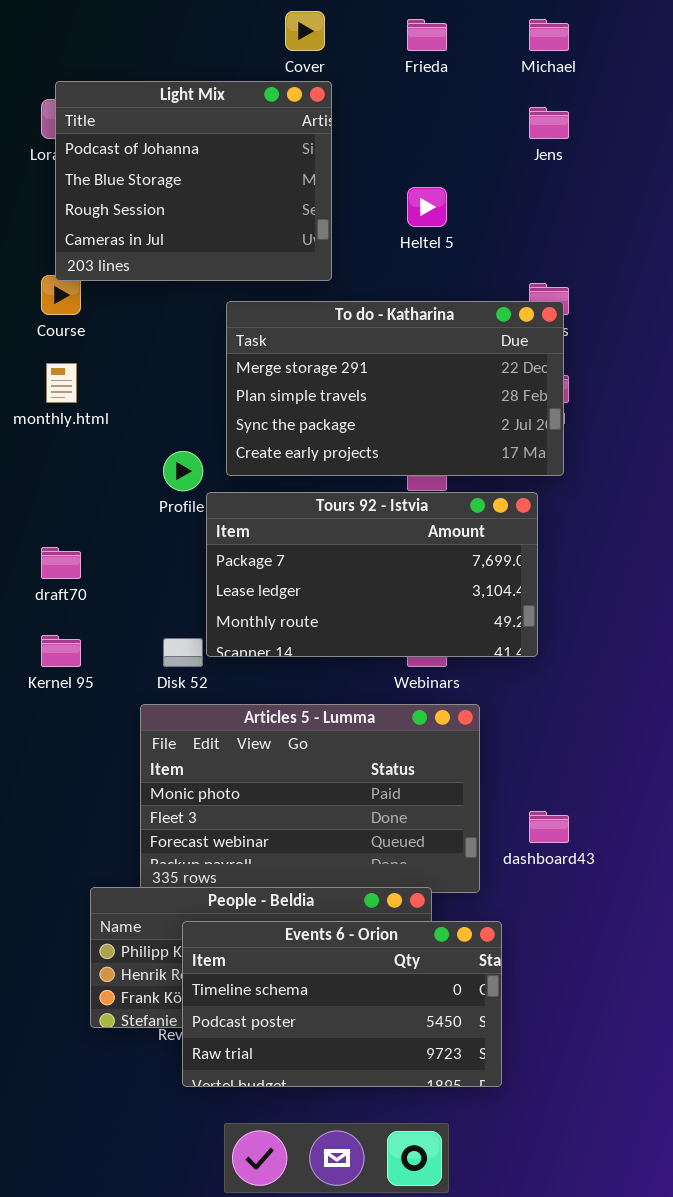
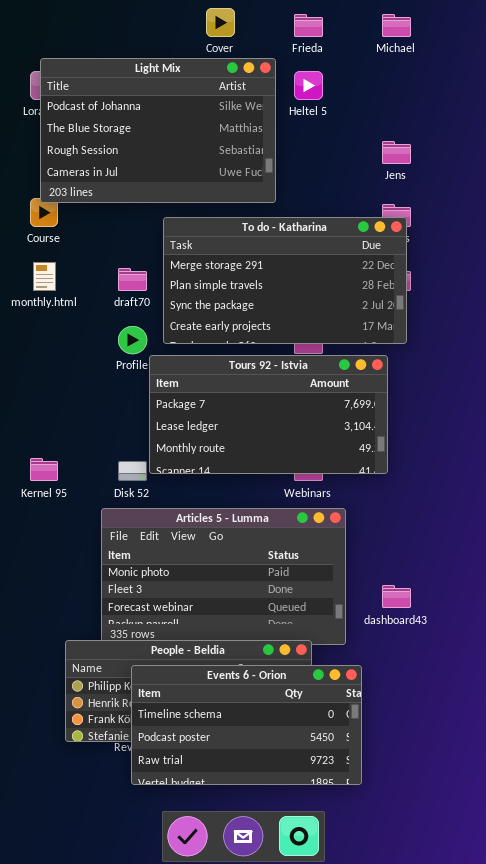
Light Mix: [55,81,332,281] -> [40,58,276,203], resized
Jens: [529,107,569,139] -> [382,141,411,164], moved
Heltel 5: [407,187,447,227] -> [294,71,323,100], moved
draft70: [41,547,81,579] -> [118,268,147,291], moved

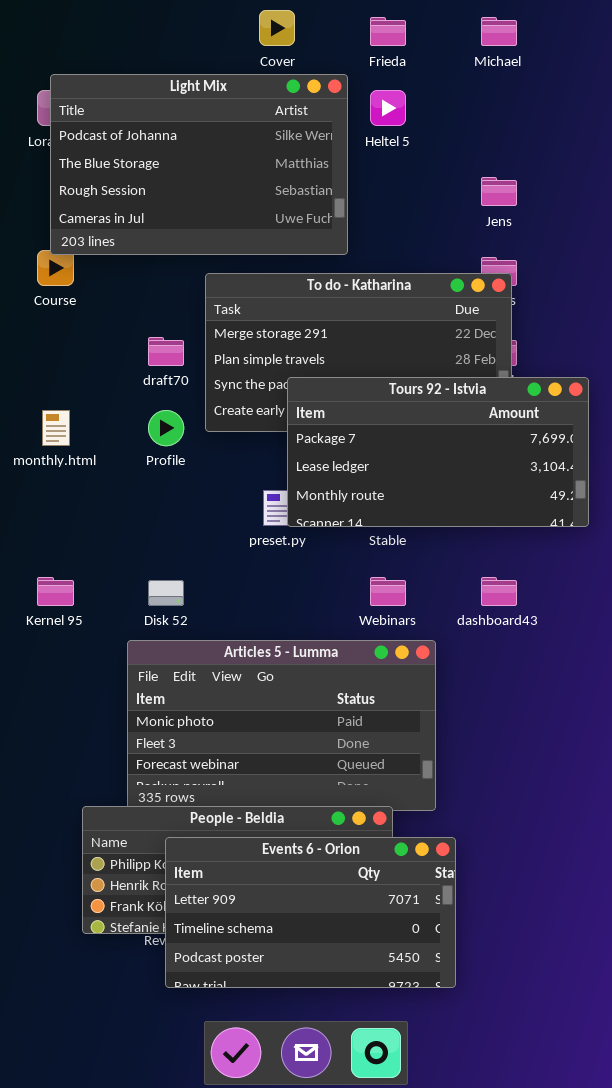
monthly.html: [33,262,56,291] -> [42,410,70,446], moved
Tours 92 - Istvia: [149,355,388,474] -> [287,377,589,527], moved
dashboard43: [382,585,411,608] -> [481,577,517,606], moved
Events 6 - Orion: [131,665,362,785] -> [165,837,456,988], scrolled up 1 row

